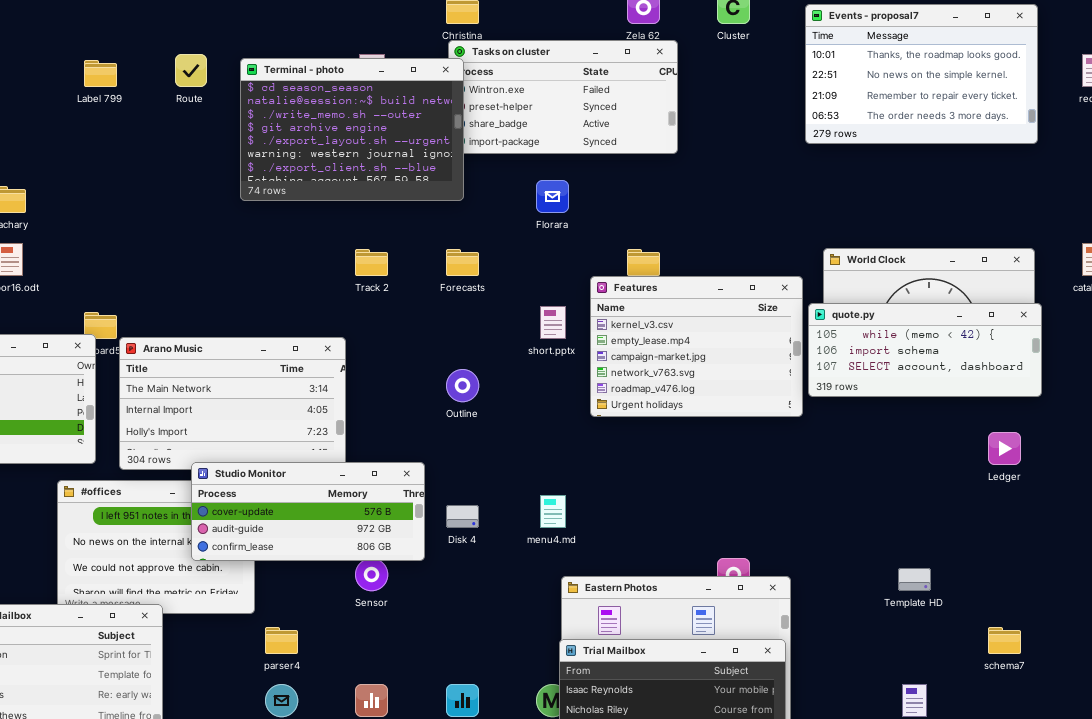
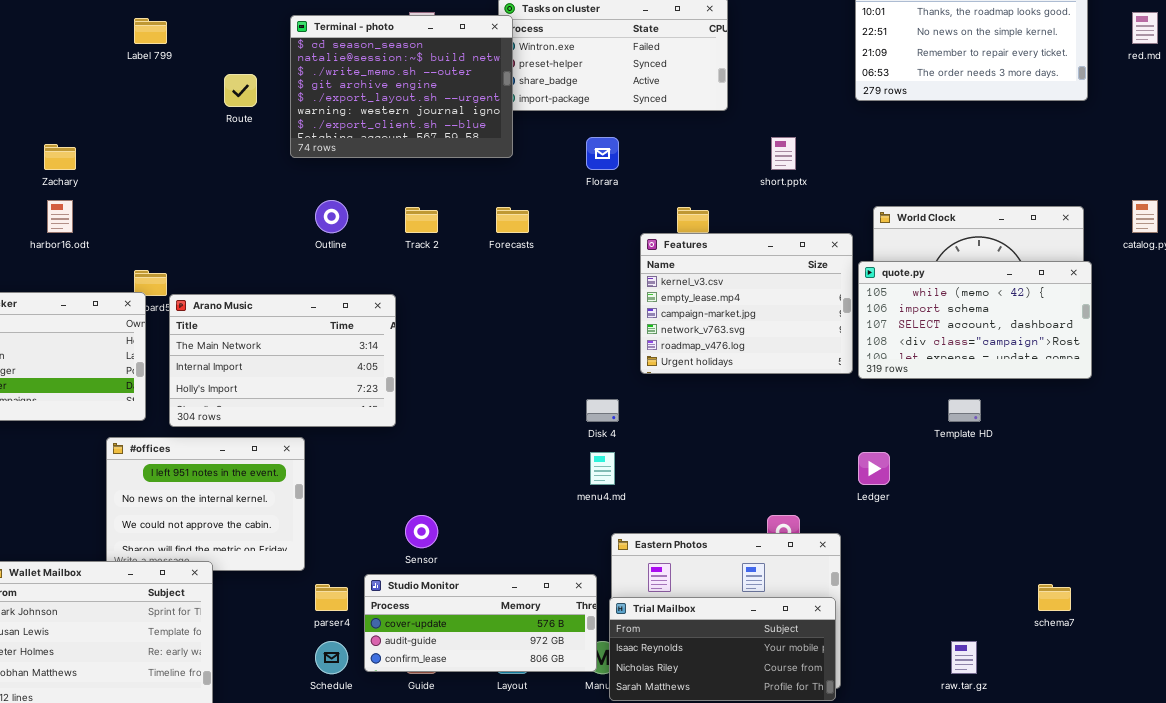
Route: [175,54,207,87] -> [224,74,257,107], moved
quote.py: [808,303,1042,397] -> [858,261,1092,379], resized
short.pptx: [540,306,566,339] -> [771,137,796,170], moved
Outline: [446,369,479,402] -> [315,200,348,233], moved
Ledger: [988,432,1021,465] -> [858,452,890,485], moved
Studio Monitor: [191,462,425,561] -> [364,574,597,672], moved
Disk 4: [446,505,479,528] -> [586,399,619,422], moved
Template HD: [898,568,931,591] -> [948,399,981,422], moved

